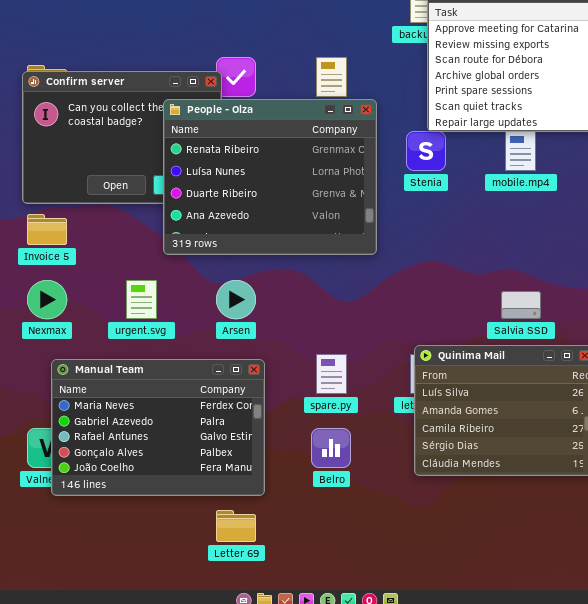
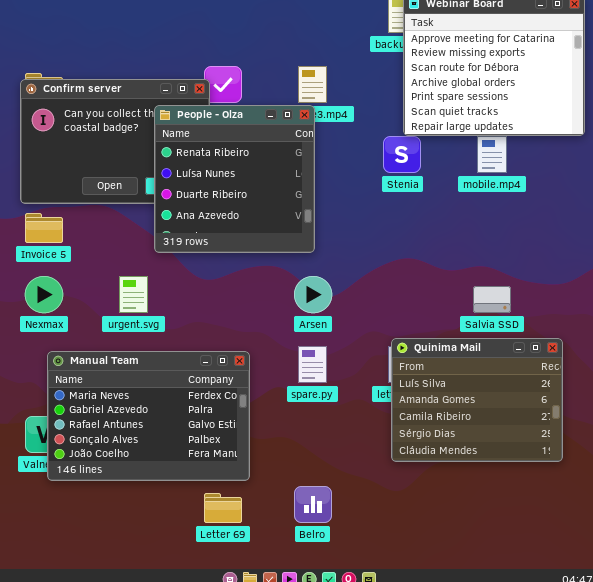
People - Olza: [163,99,377,255] -> [154,105,315,253], resized
Arsen: [216,280,256,319] -> [294,276,332,313], moved
Belro: [311,428,351,468] -> [294,486,332,523], moved

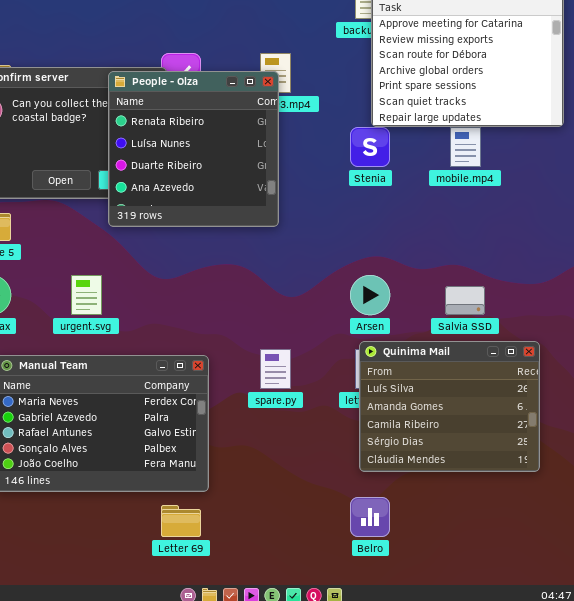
People - Olza: [154,105,315,253] -> [108,71,279,227], moved
Arsen: [294,276,332,313] -> [350,275,390,315], moved
Belro: [294,486,332,523] -> [350,497,390,537], moved

